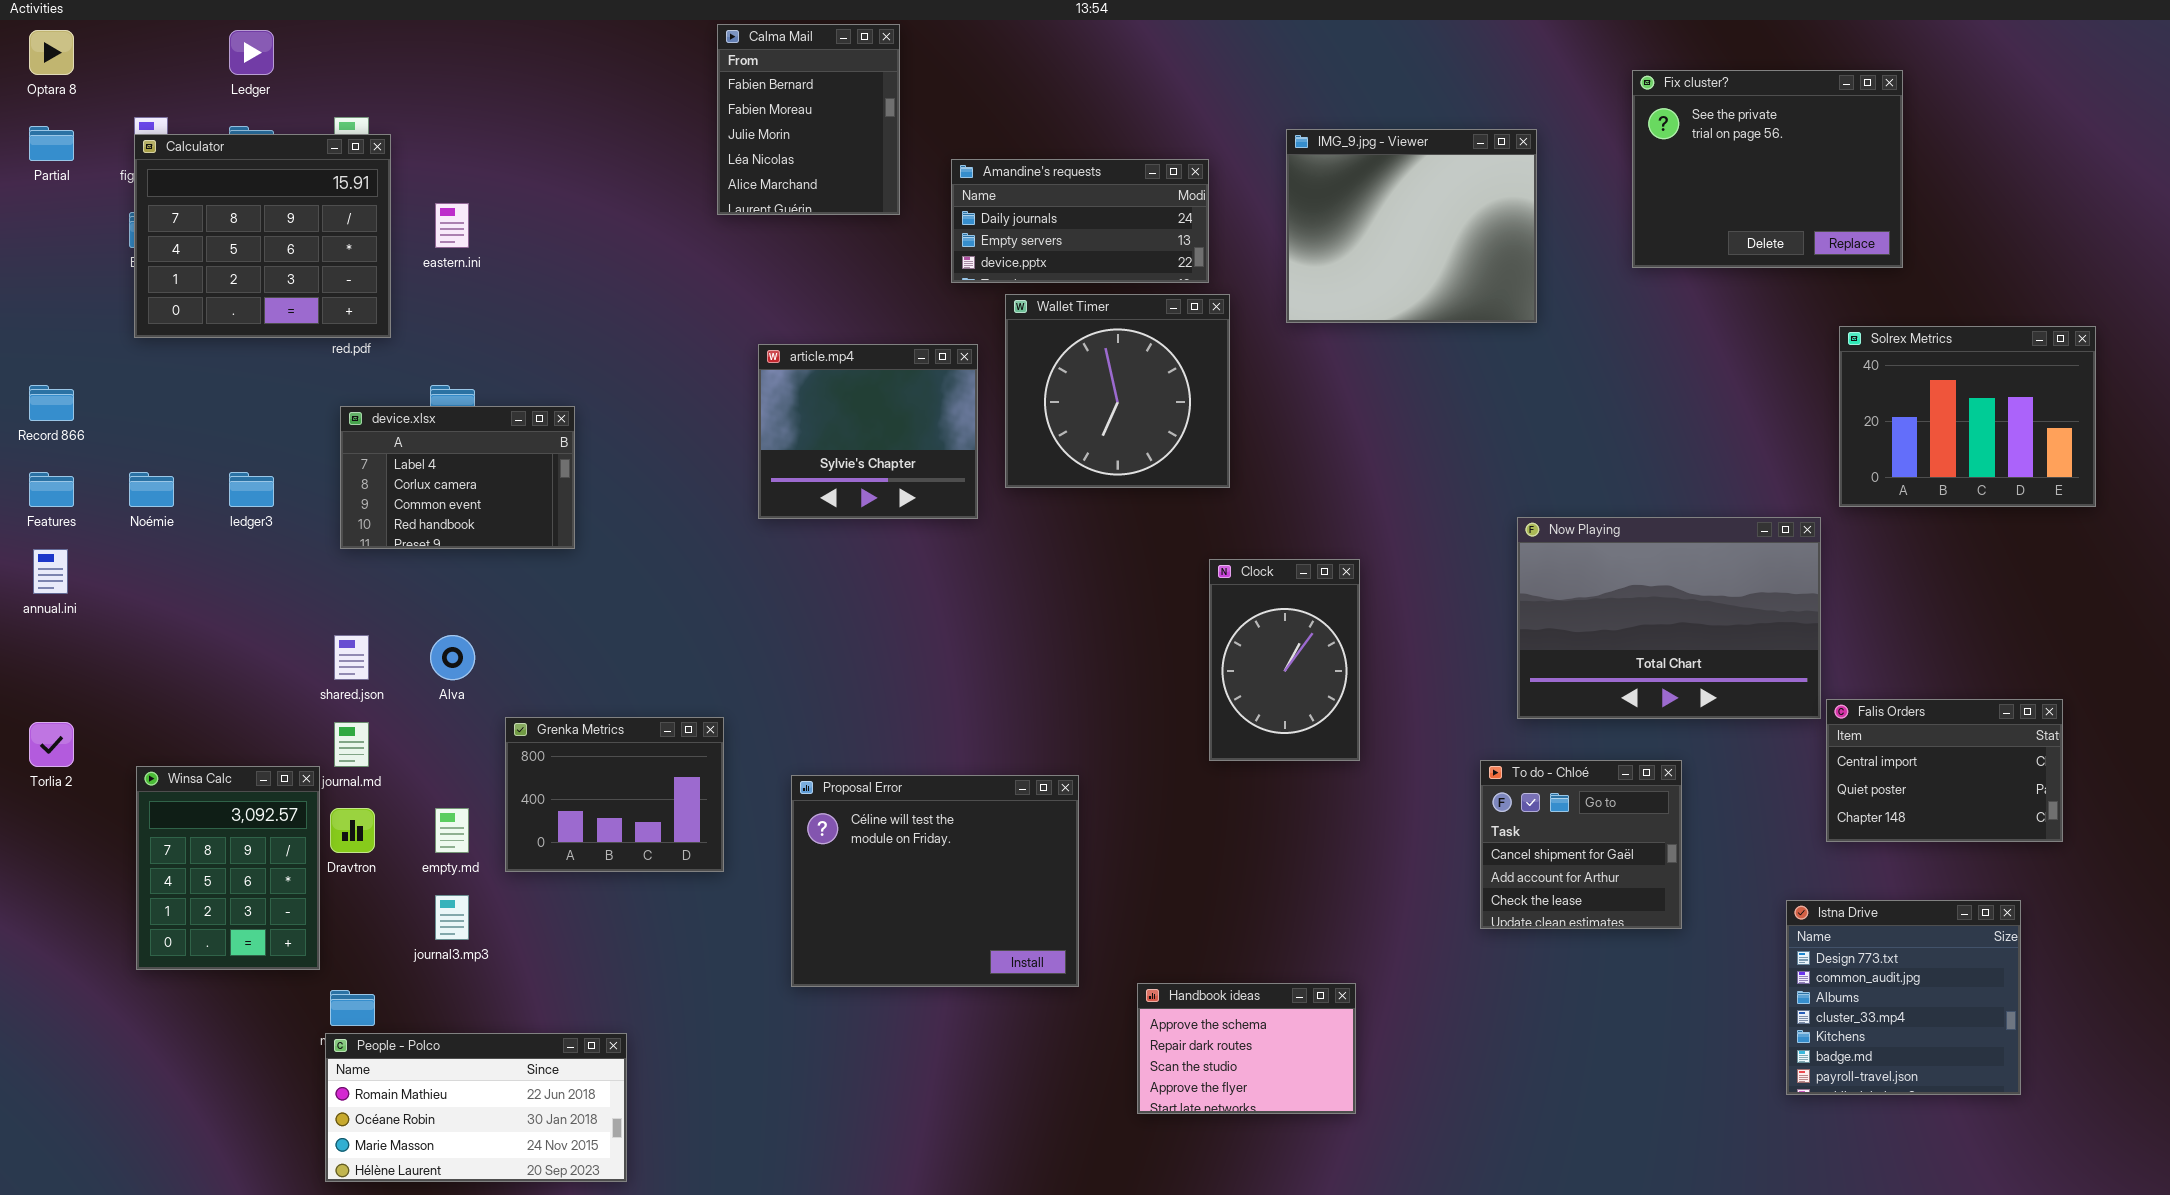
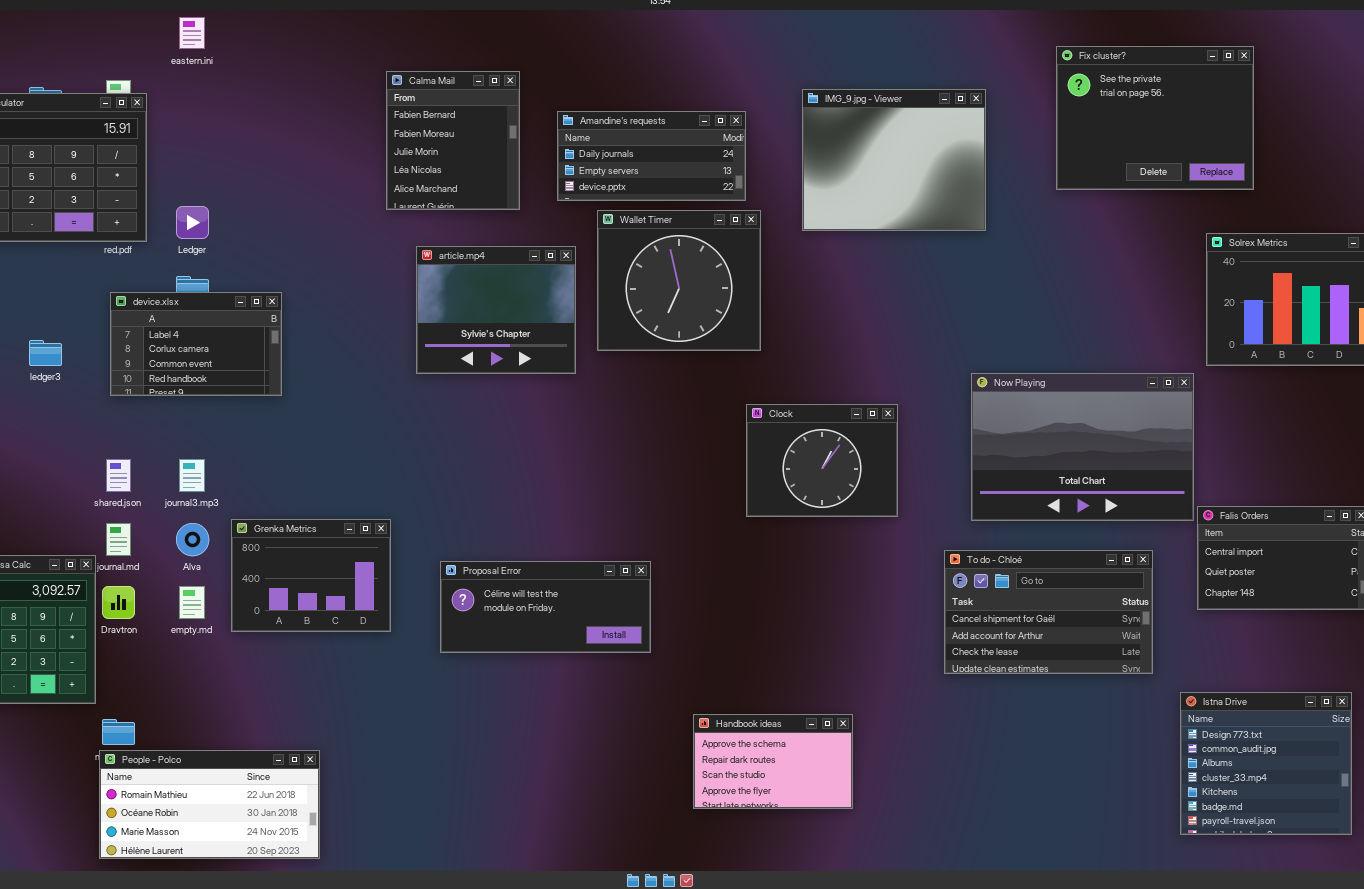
Calma Mail: [717,24,900,215] -> [386,71,520,210], moved
Ledger: [229,30,274,75] -> [176,206,209,239], moved
eastern.ini: [435,203,469,248] -> [179,17,205,49], moved
Clock: [1209,559,1360,761] -> [746,404,898,517], resized
Alva: [430,635,475,680] -> [176,523,209,556], moved
To do - Chloé: [1480,760,1682,929] -> [944,550,1153,674], resized
Proposal Error: [791,775,1079,987] -> [440,561,651,653], resized
journal3.mp3: [435,895,469,940] -> [179,459,205,492], moved
Istna Drive: [1786,900,2021,1095] -> [1180,692,1352,835], moved

